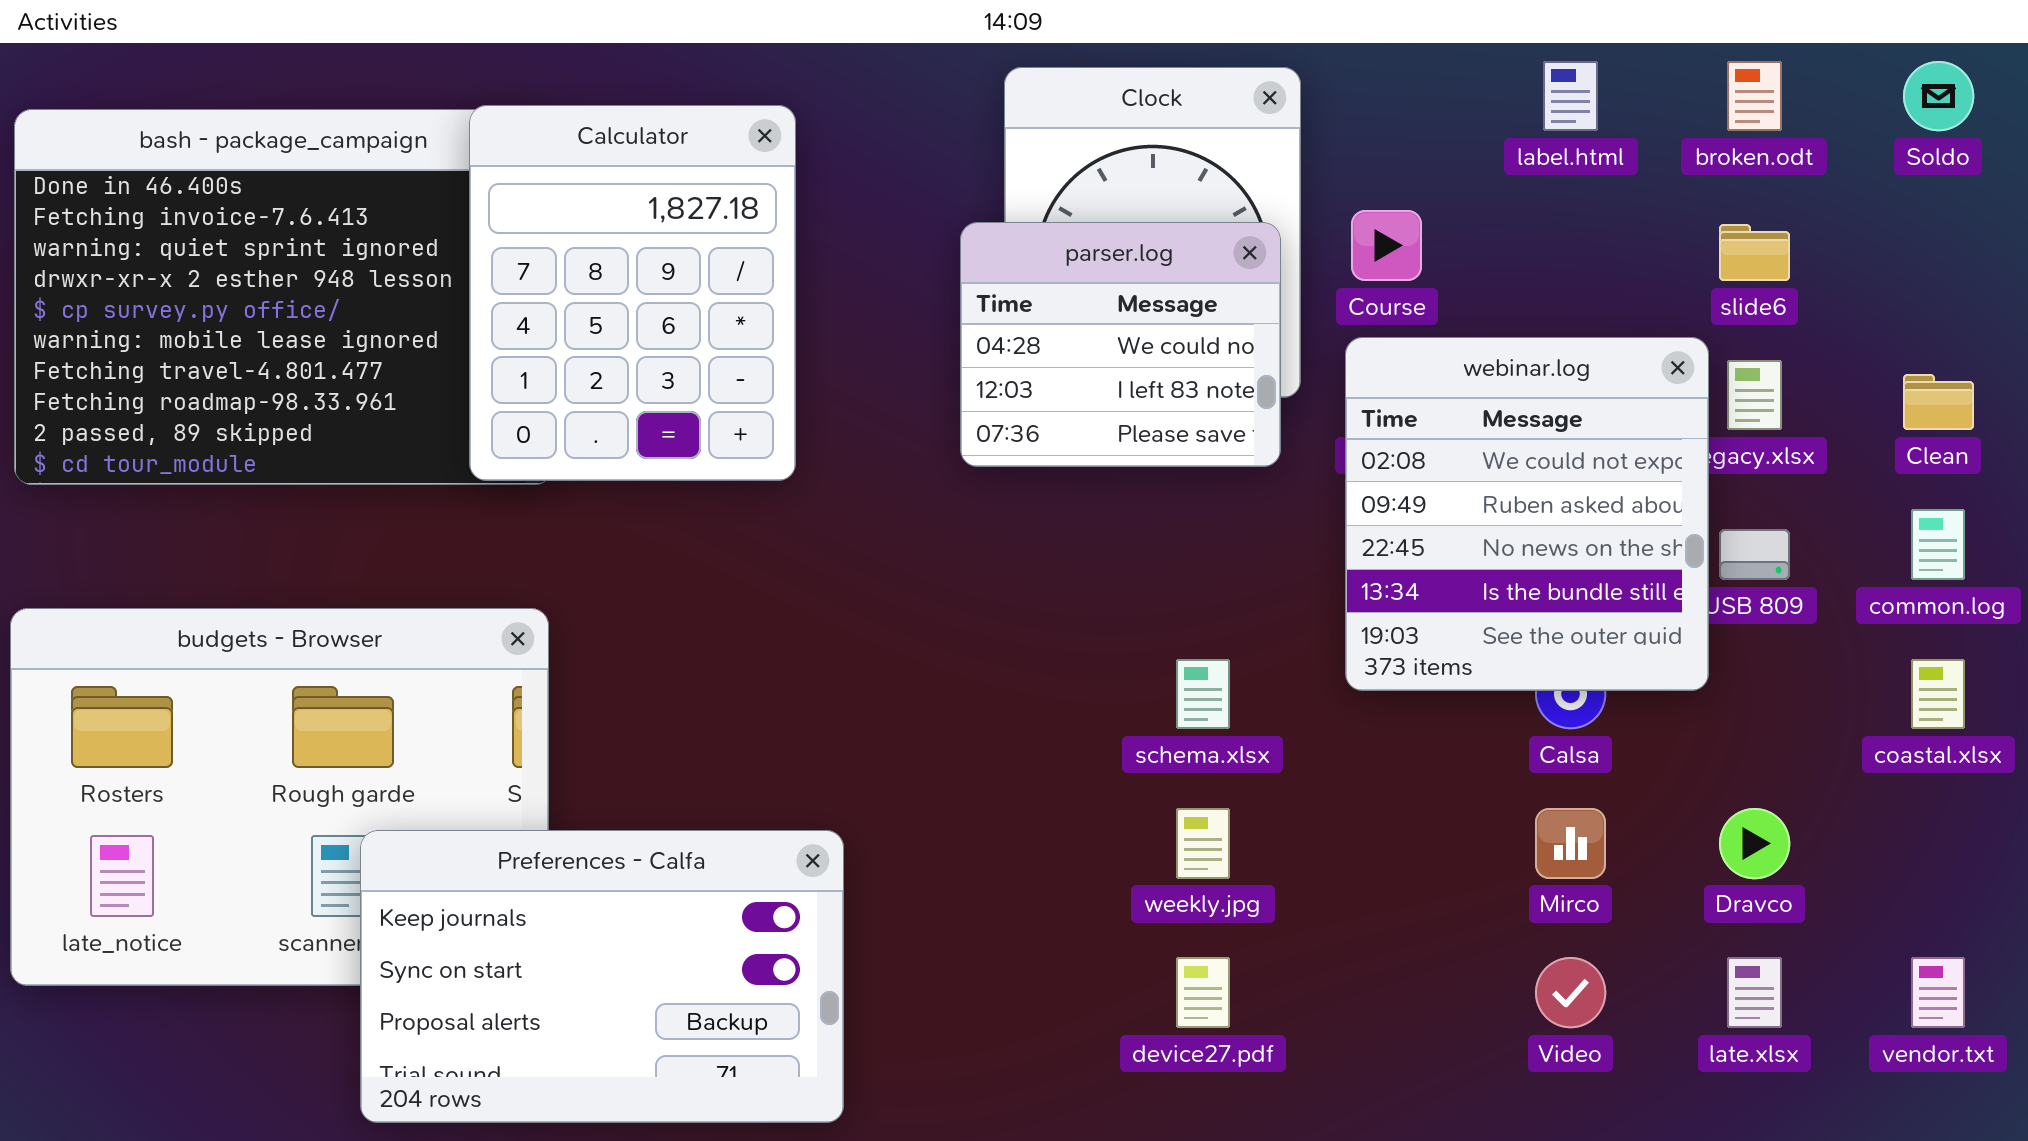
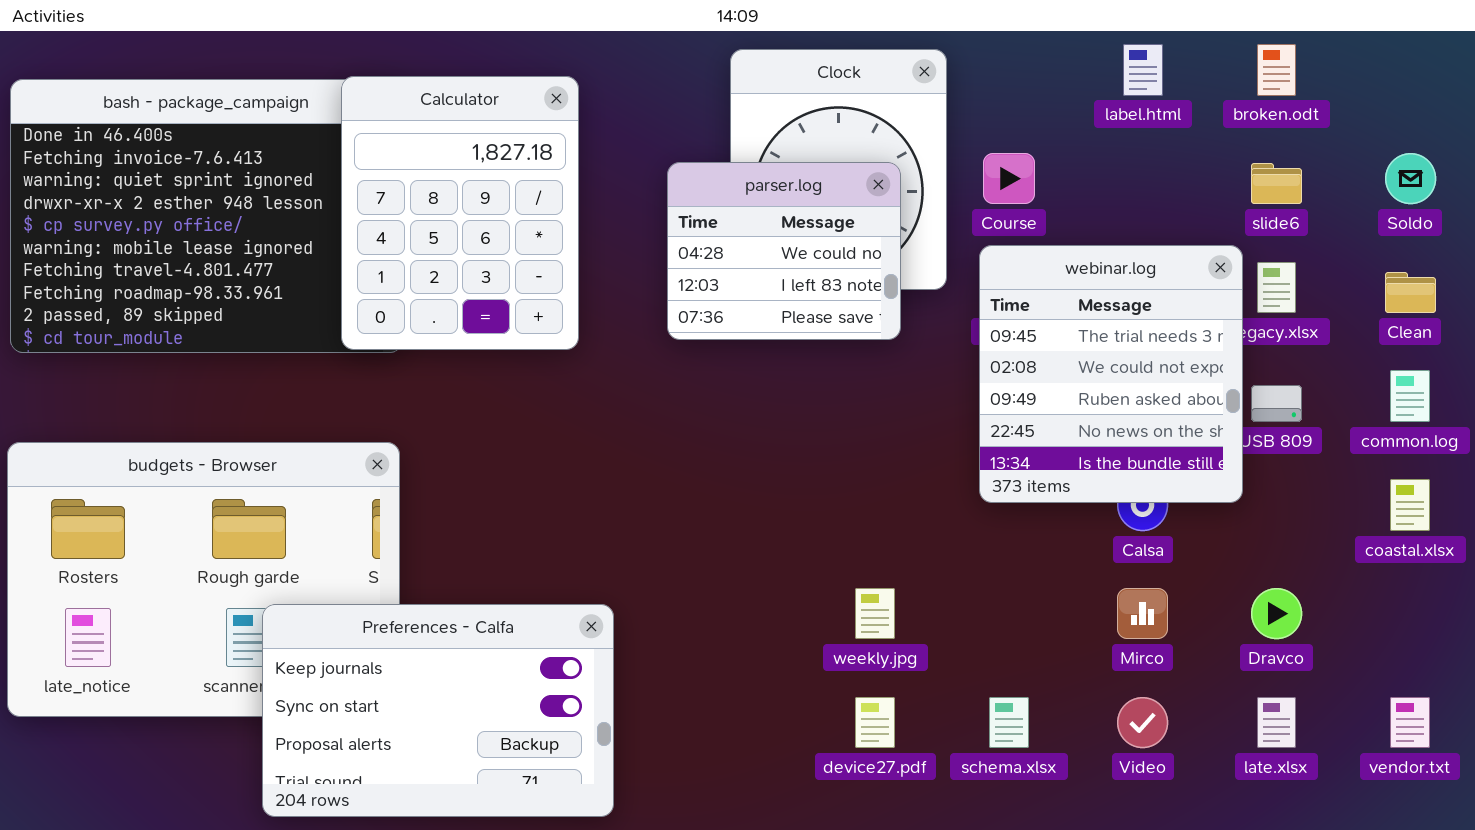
Soldo: [1903,61,1974,131] -> [1385,153,1436,204], moved
parser.log: [960,222,1281,467] -> [667,162,901,340], moved
webinar.log: [1345,337,1709,691] -> [979,245,1243,503], scrolled up 1 row
schema.xlsx: [1176,659,1230,729] -> [989,697,1029,748], moved

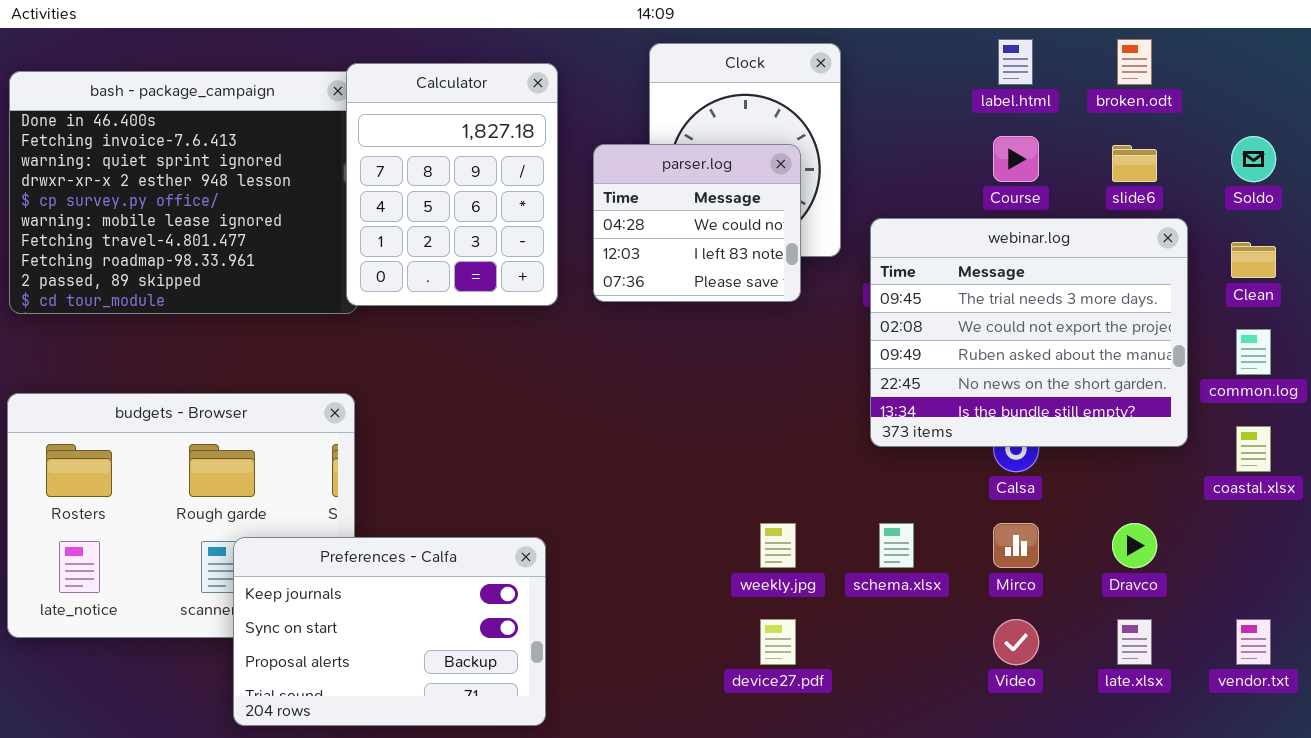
Calculator: [341,76,579,350] -> [346,63,558,306], moved
Course: [983,153,1035,204] -> [993,136,1039,182], moved
webinar.log: [979,245,1243,503] -> [870,218,1188,447], resized
schema.xlsx: [989,697,1029,748] -> [879,523,914,568], moved

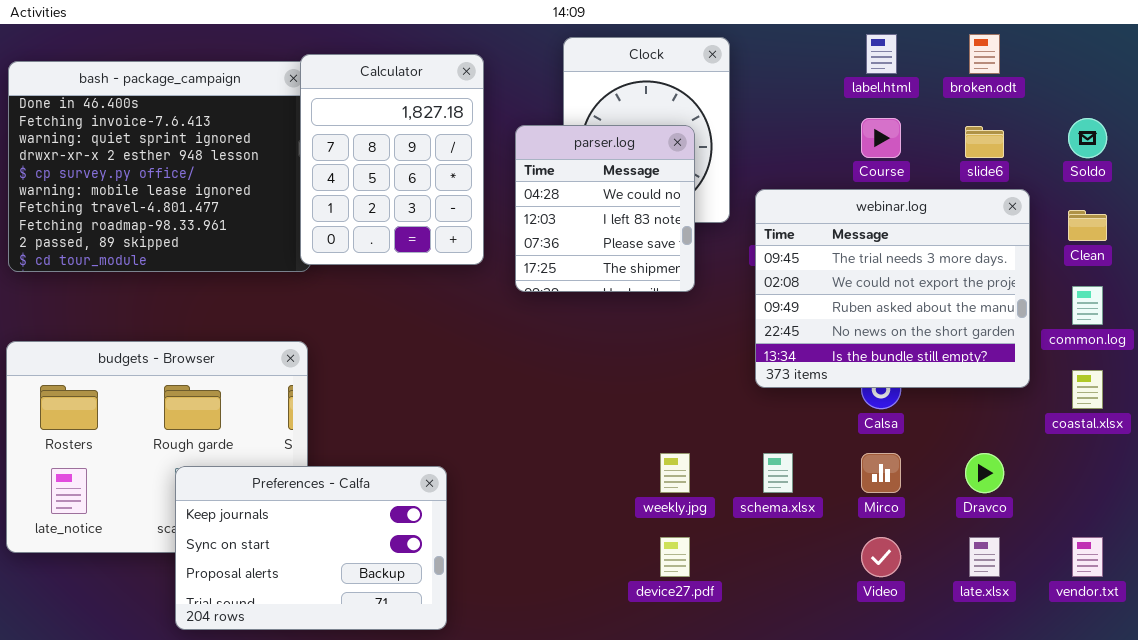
parser.log: [593,144,801,302] -> [515,125,695,292], resized
Preferences - Calfa: [233,537,546,726] -> [175,466,447,630], moved

